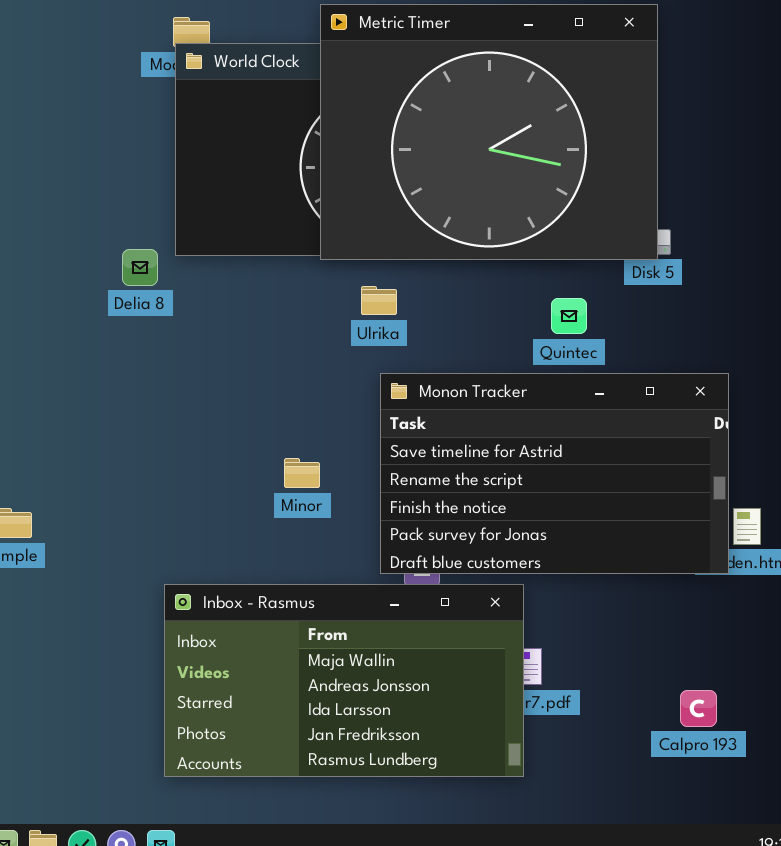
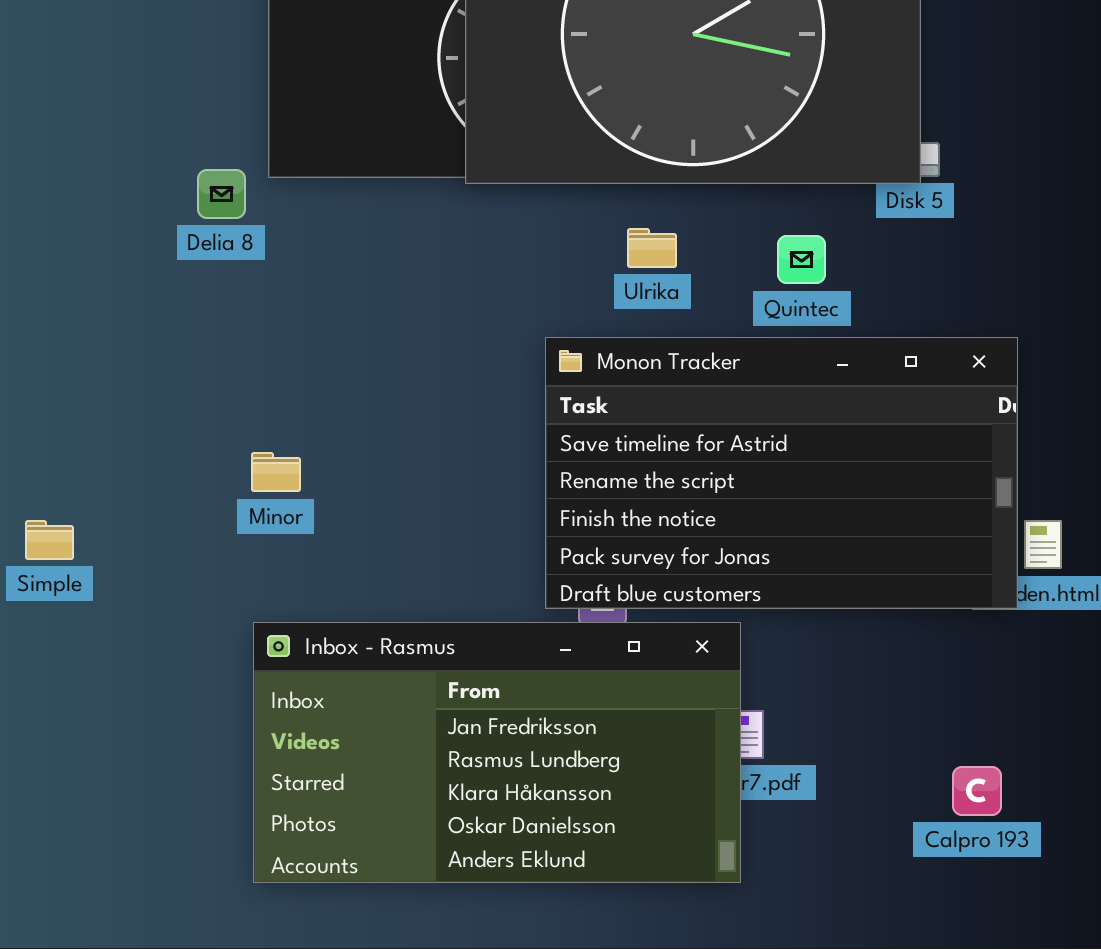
Ulrika: [361,286,397,315] -> [627,228,677,268], moved
Minor: [284,458,320,488] -> [251,452,301,492], moved
Inbox - Rasmus: [164,584,524,777] -> [253,622,741,883], scrolled down 3 rows

